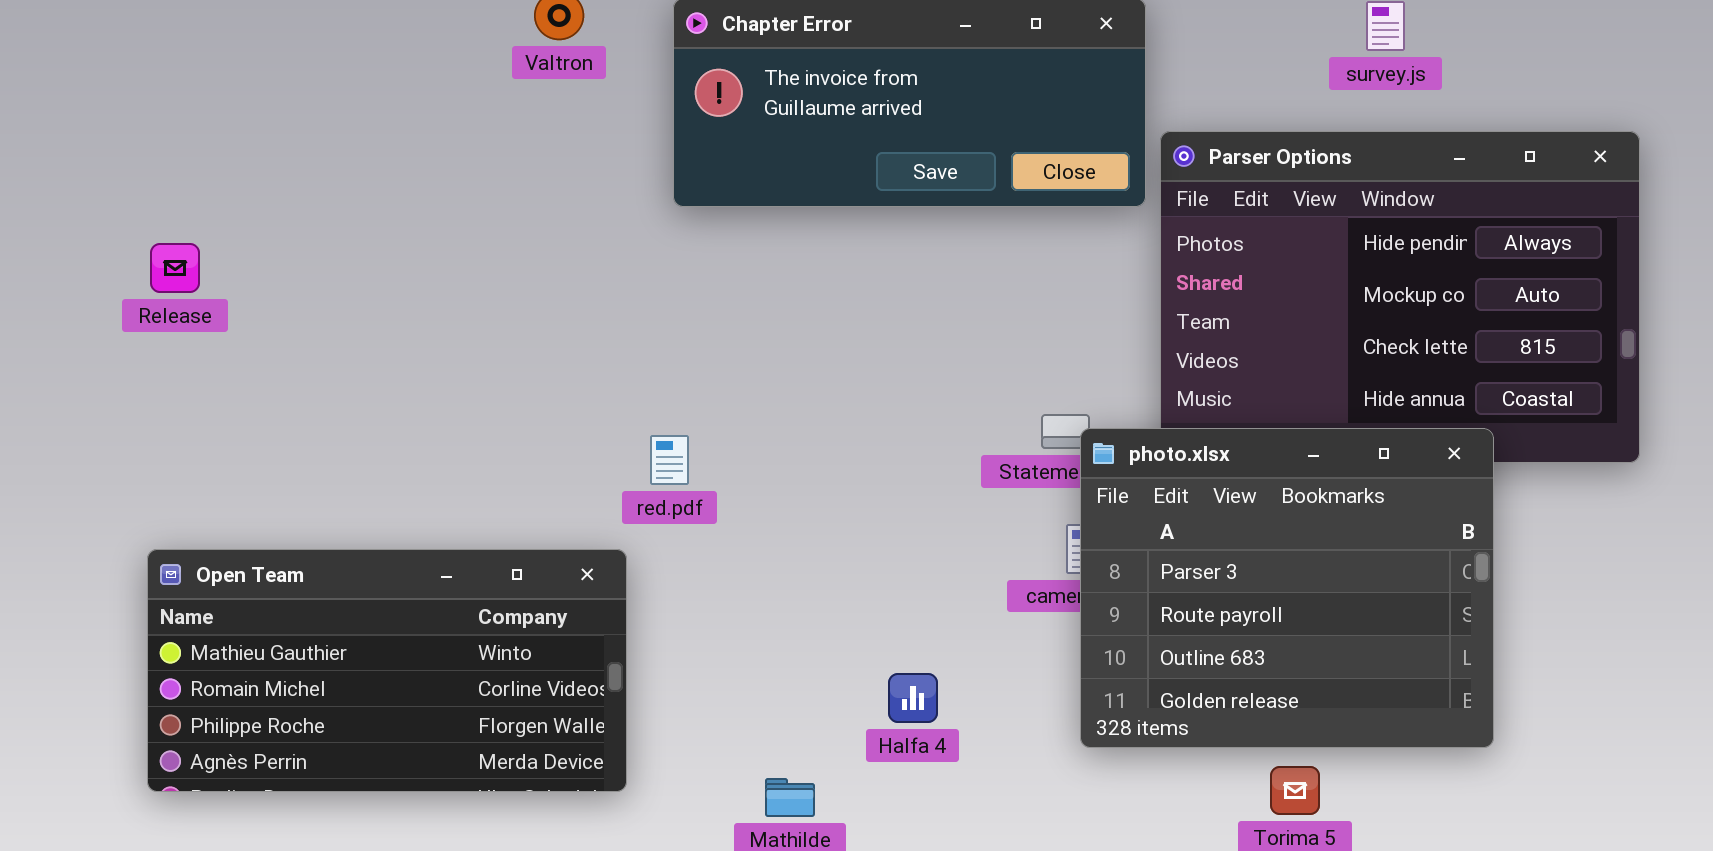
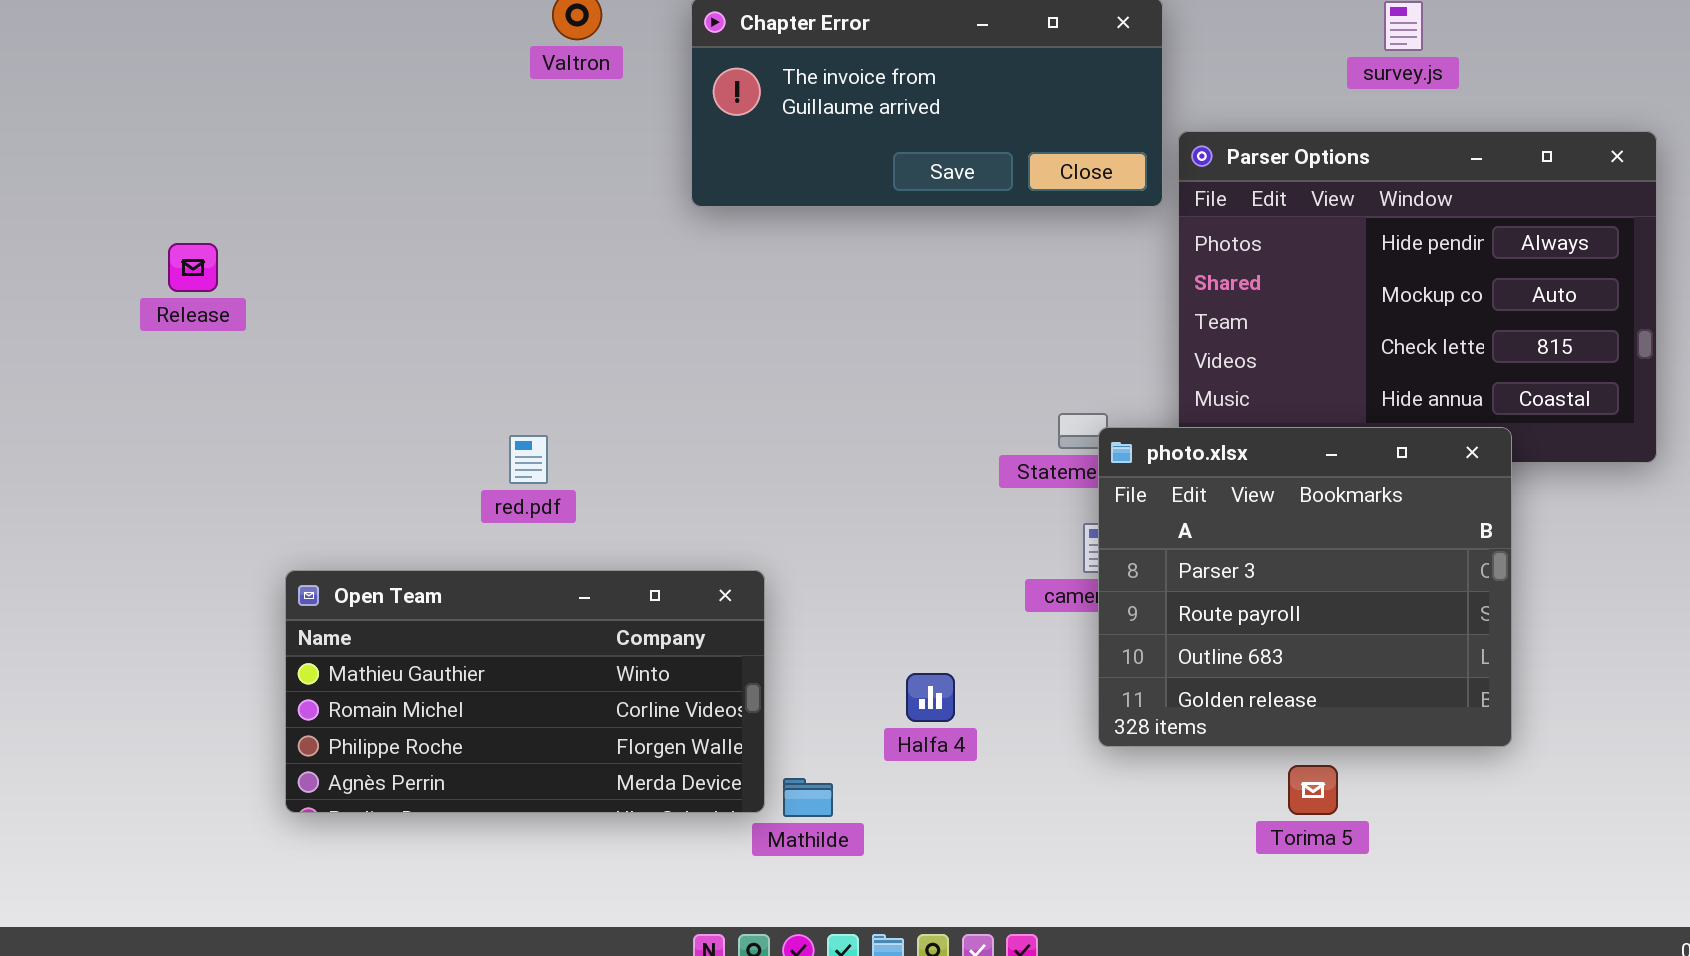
red.pdf: [650,435,689,485] -> [509,435,548,484], moved
Open Team: [147,549,627,792] -> [285,570,765,813], moved

